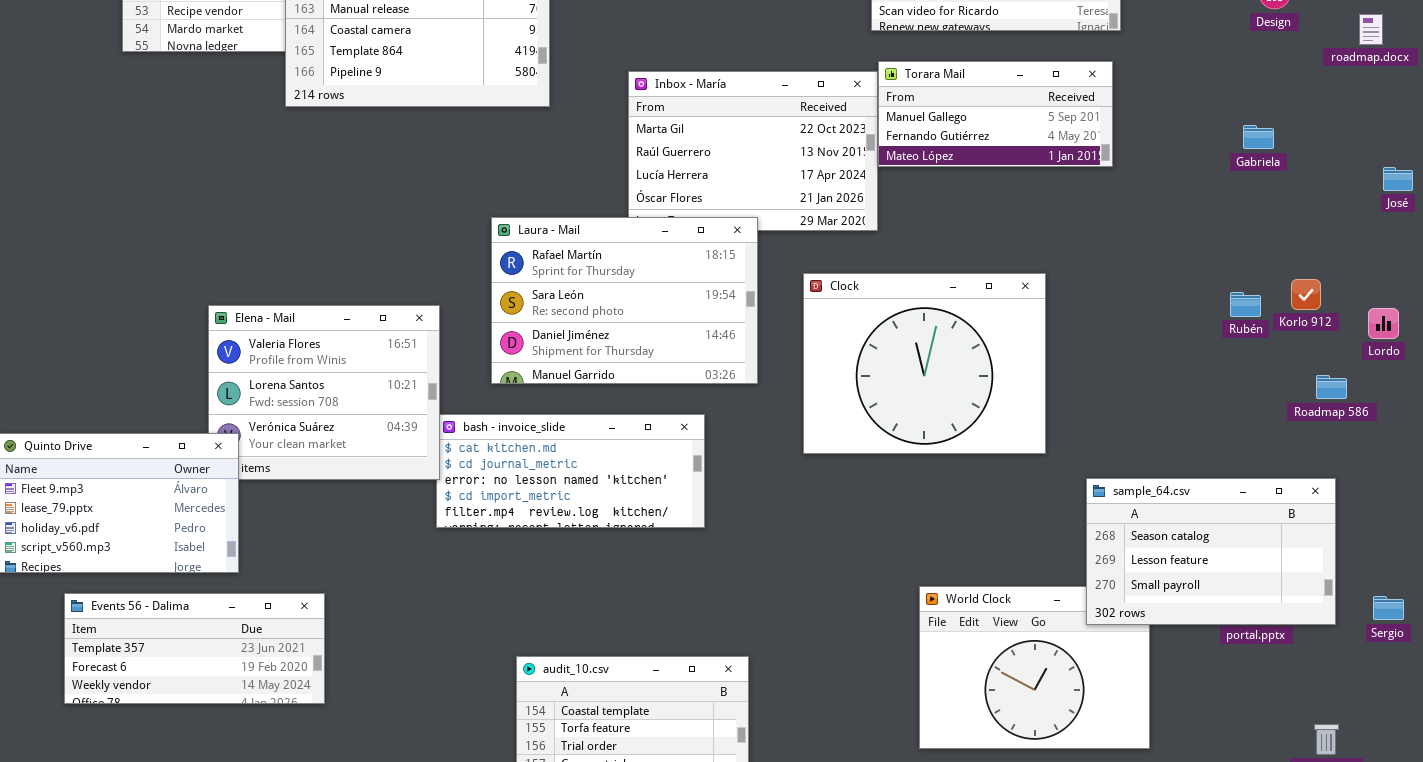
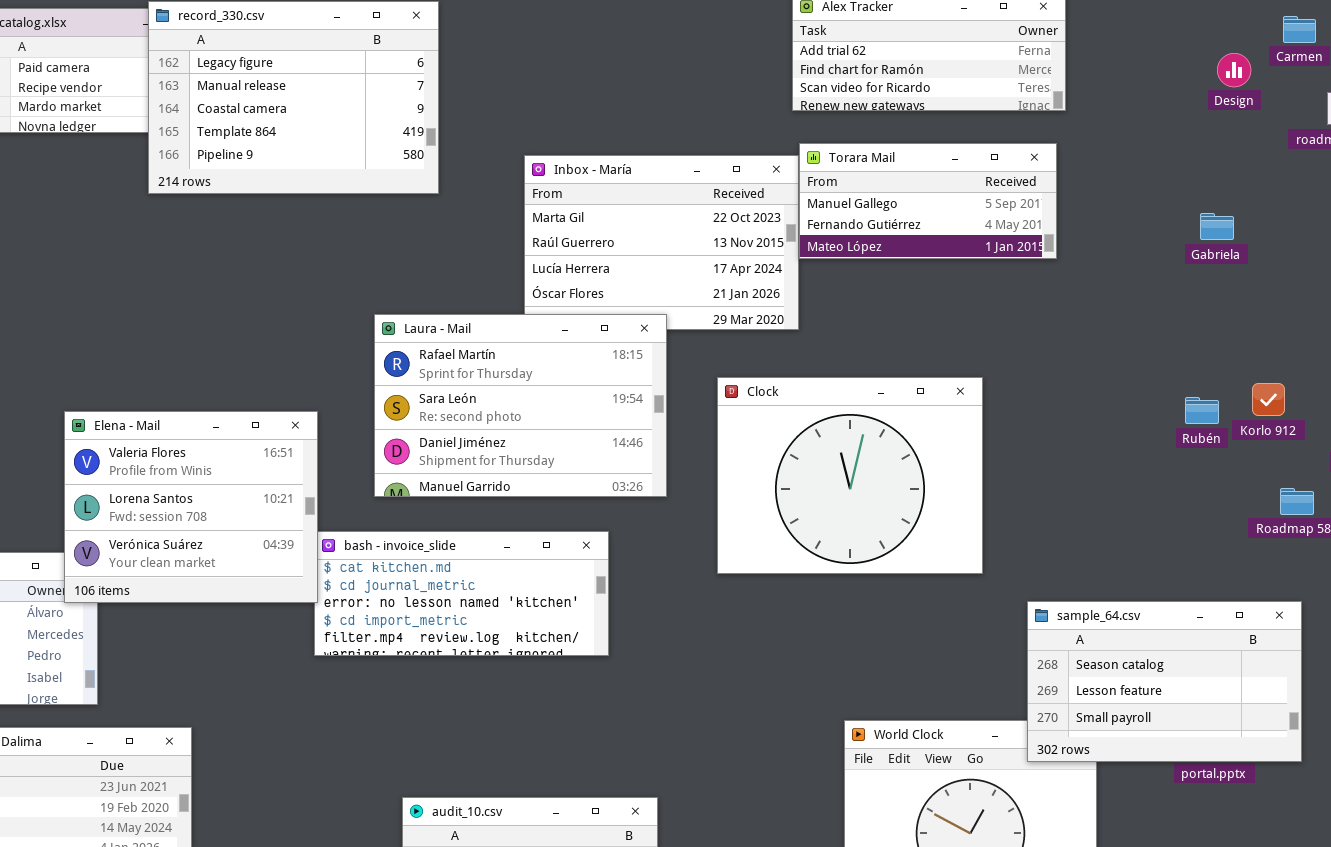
Elena - Mail: [208,305,440,480] -> [64,411,318,603], raised

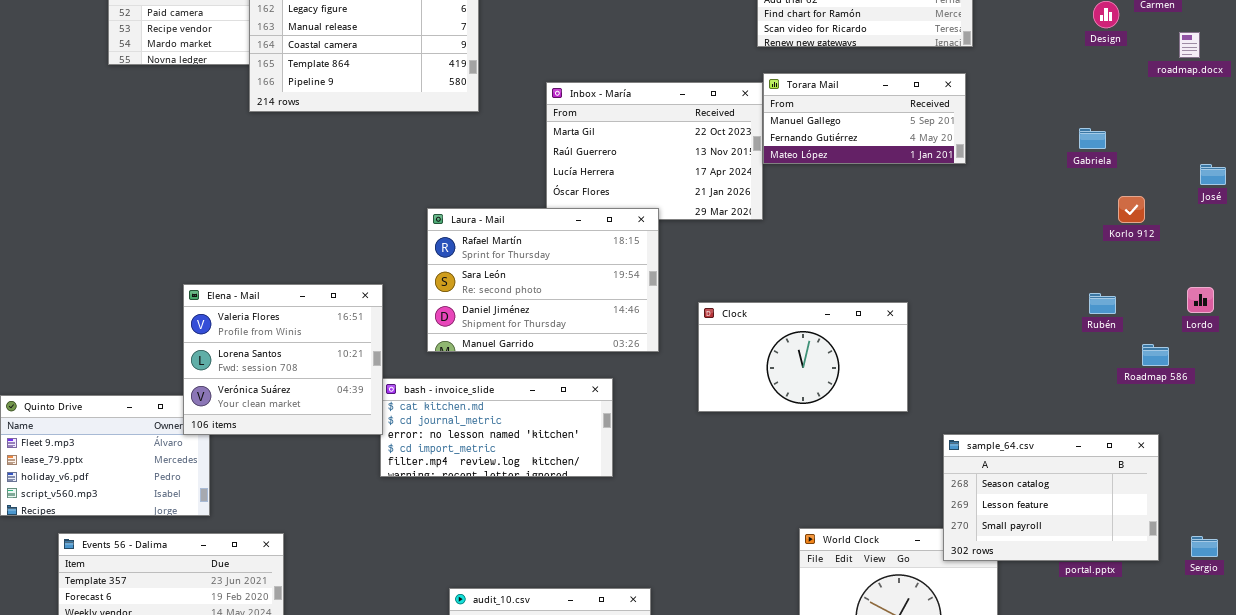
Clock: [717,377,983,574] -> [698,302,908,412], resized
Korlo 912: [1252,383,1285,416] -> [1118,196,1145,223], moved
Rubén: [1185,397,1219,424] -> [1089,293,1116,314], moved

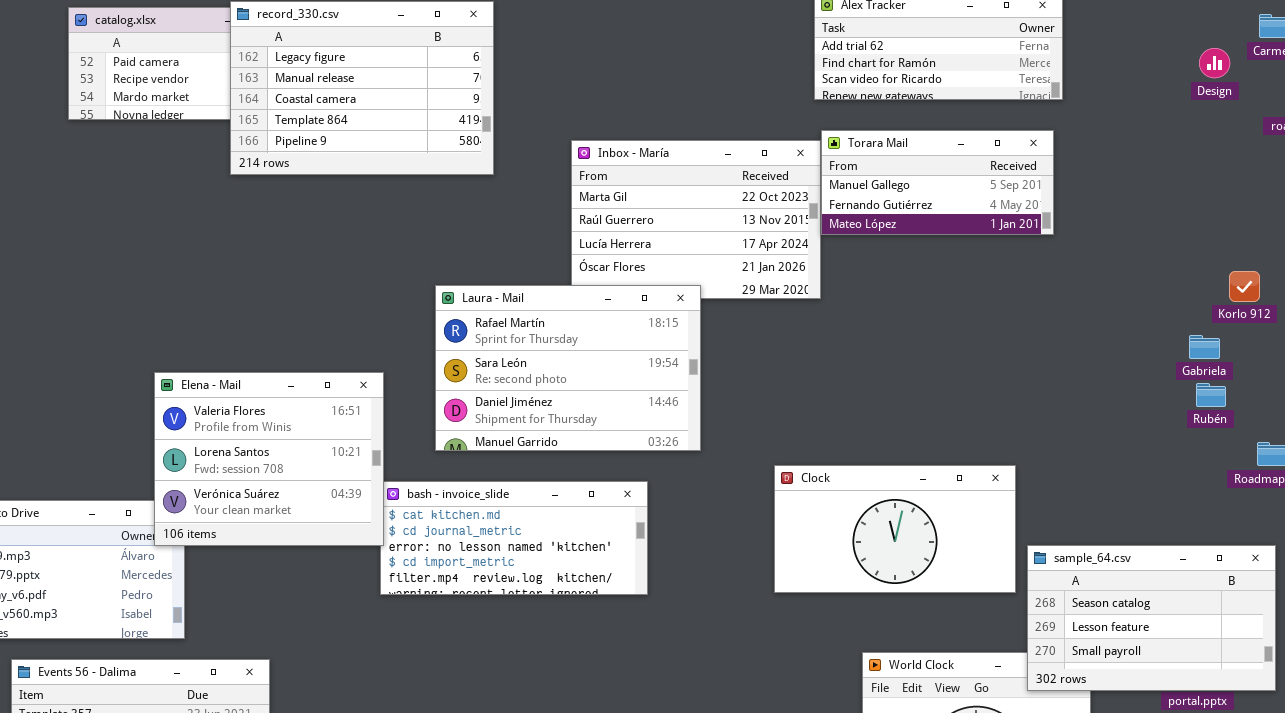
Gabriela: [1079,128,1106,149] -> [1189,335,1220,359], moved
Clock: [698,302,908,412] -> [774,465,1016,593], moved

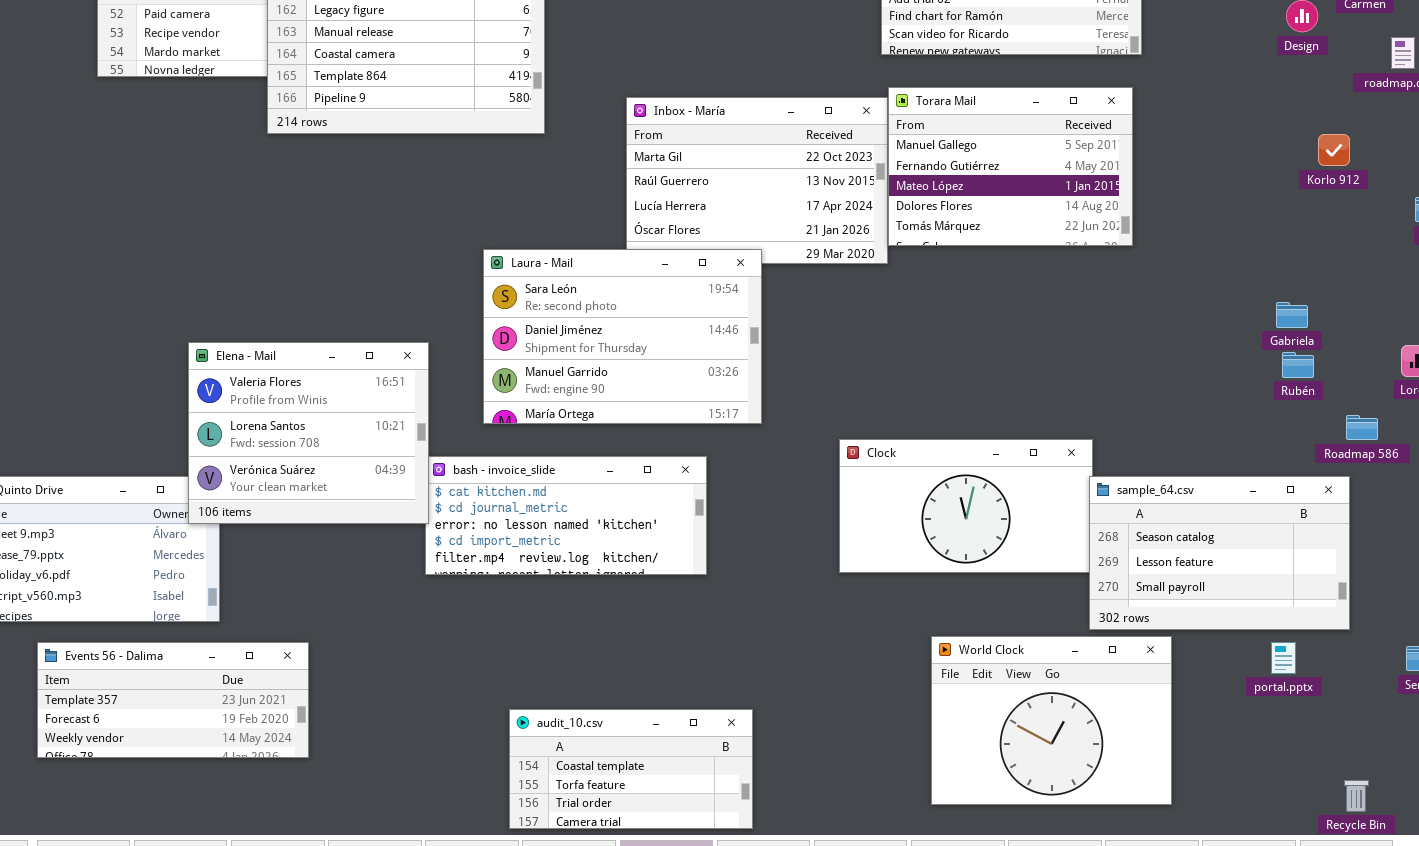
Torara Mail: [821,130,1054,235] -> [888,87,1133,246], resized
Korlo 912: [1229,271,1260,302] -> [1318,134,1350,166], moved
Laura - Mail: [435,285,701,451] -> [483,249,762,424], scrolled down 1 row
sample_64.csv: [1027,545,1276,691] -> [1089,476,1350,630], moved

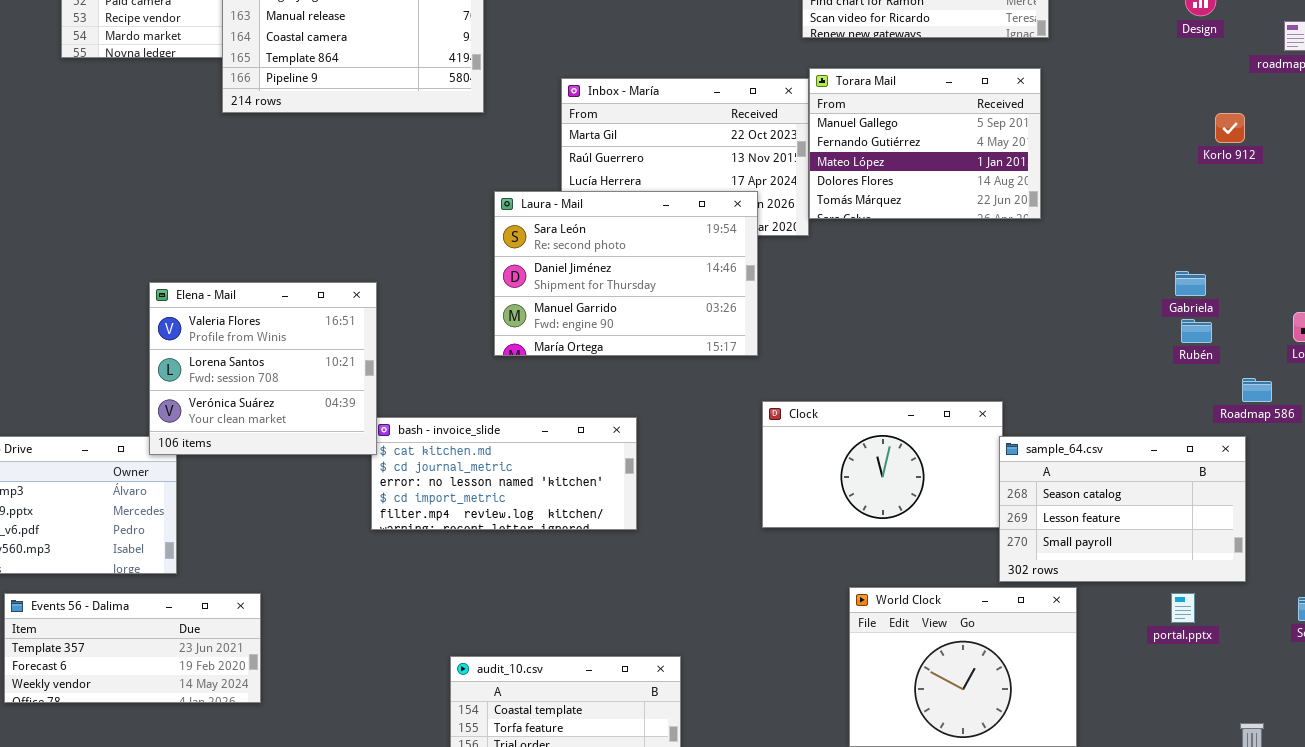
Laura - Mail: [483,249,762,424] -> [494,191,758,356], moved
Elena - Mail: [188,342,429,524] -> [149,282,377,455], moved

